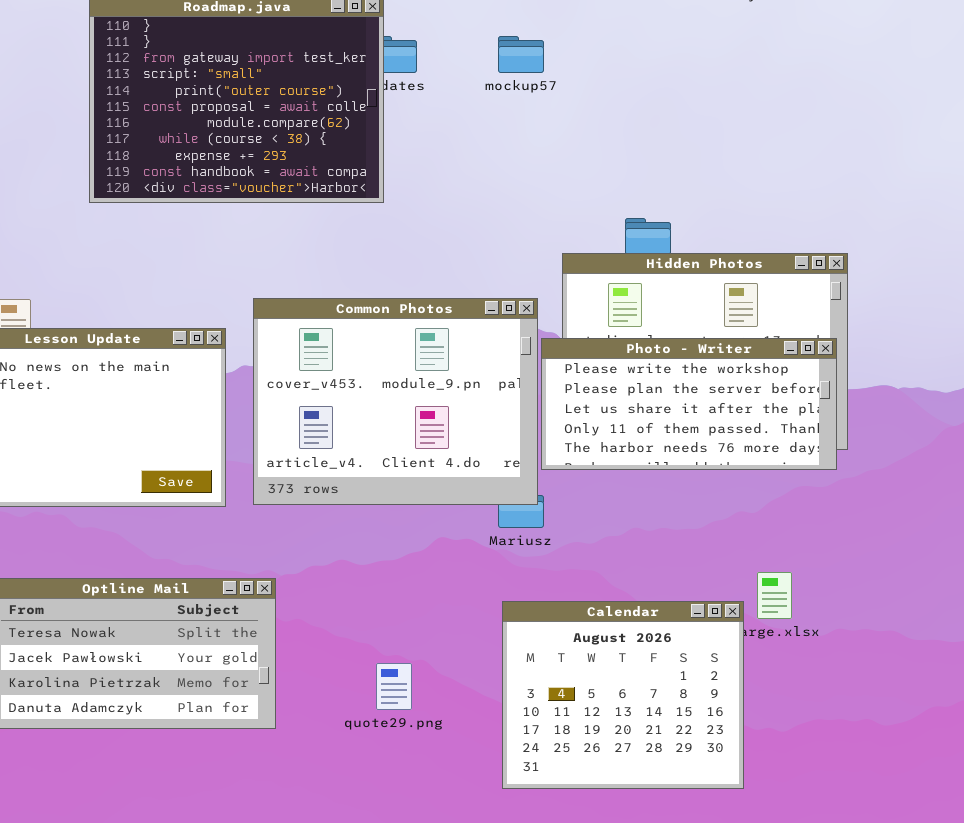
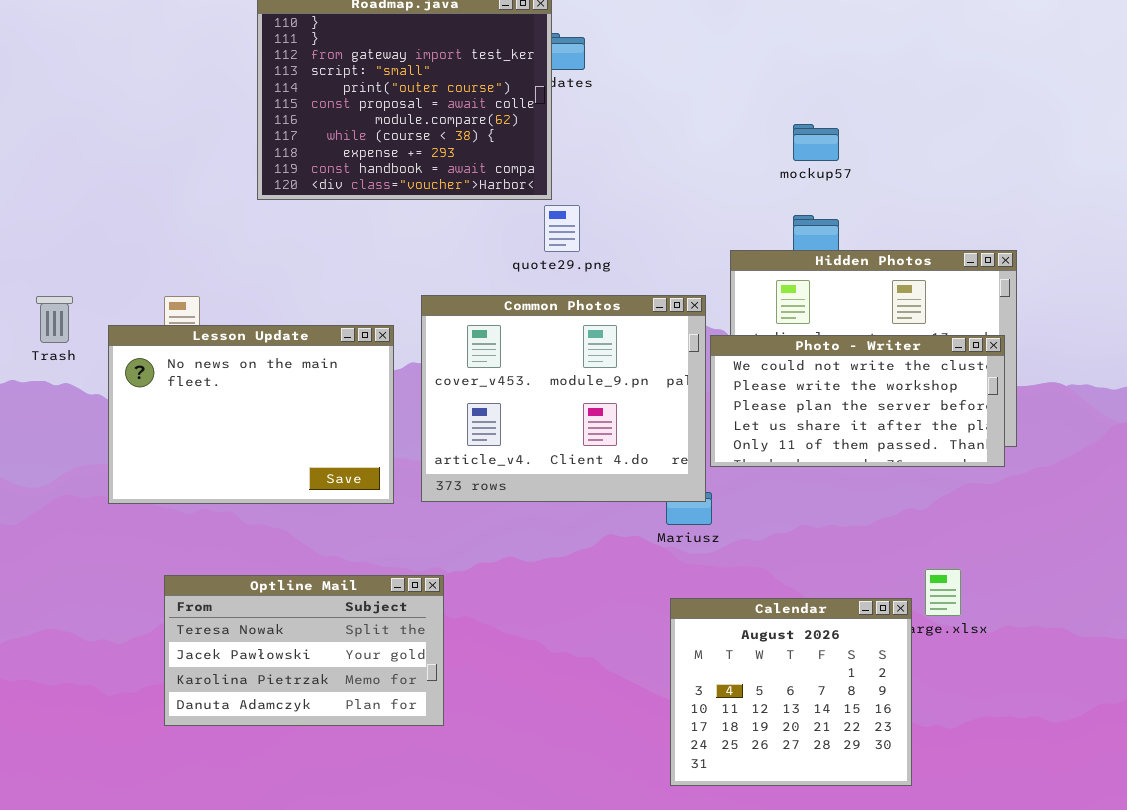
mockup57: [498,36,544,73] -> [793,124,839,161], moved
Photo - Writer: [541,338,837,470] -> [710,335,1005,467], scrolled up 1 row
quote29.png: [376,663,412,710] -> [544,205,580,252], moved

